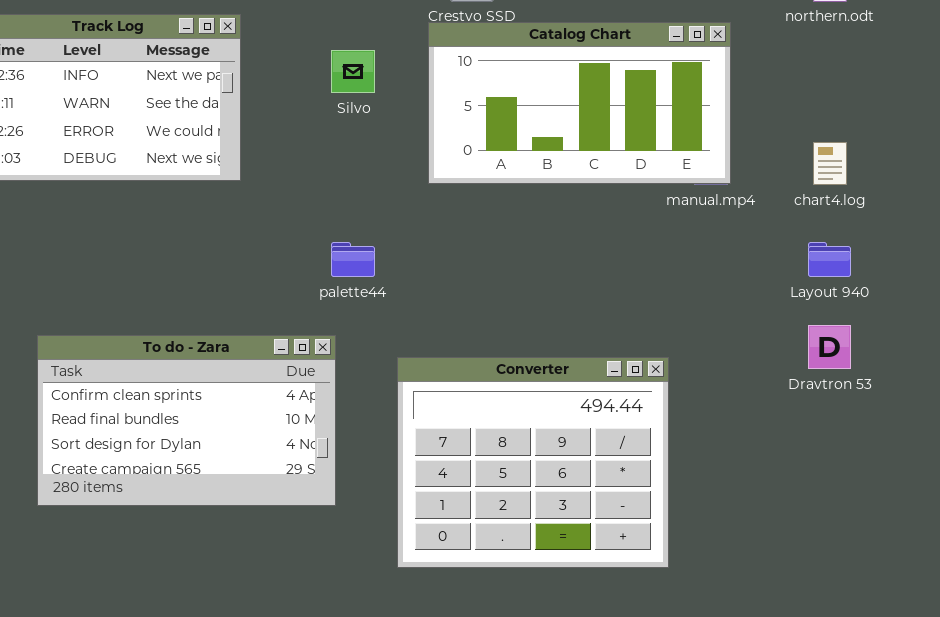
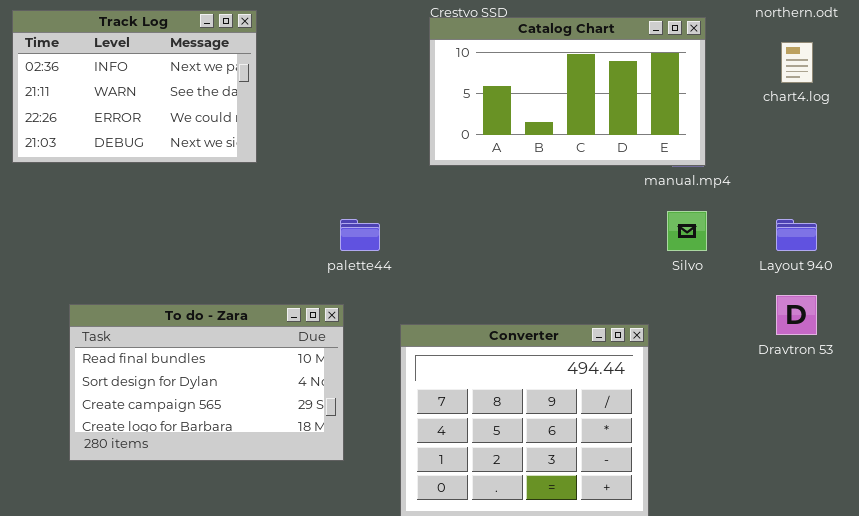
Silvo: [331,50,375,93] -> [667,211,707,251], moved
chart4.log: [813,142,847,185] -> [781,42,813,83], moved
To do - Zara: [37,335,336,506] -> [69,304,344,461], scrolled down 1 row

